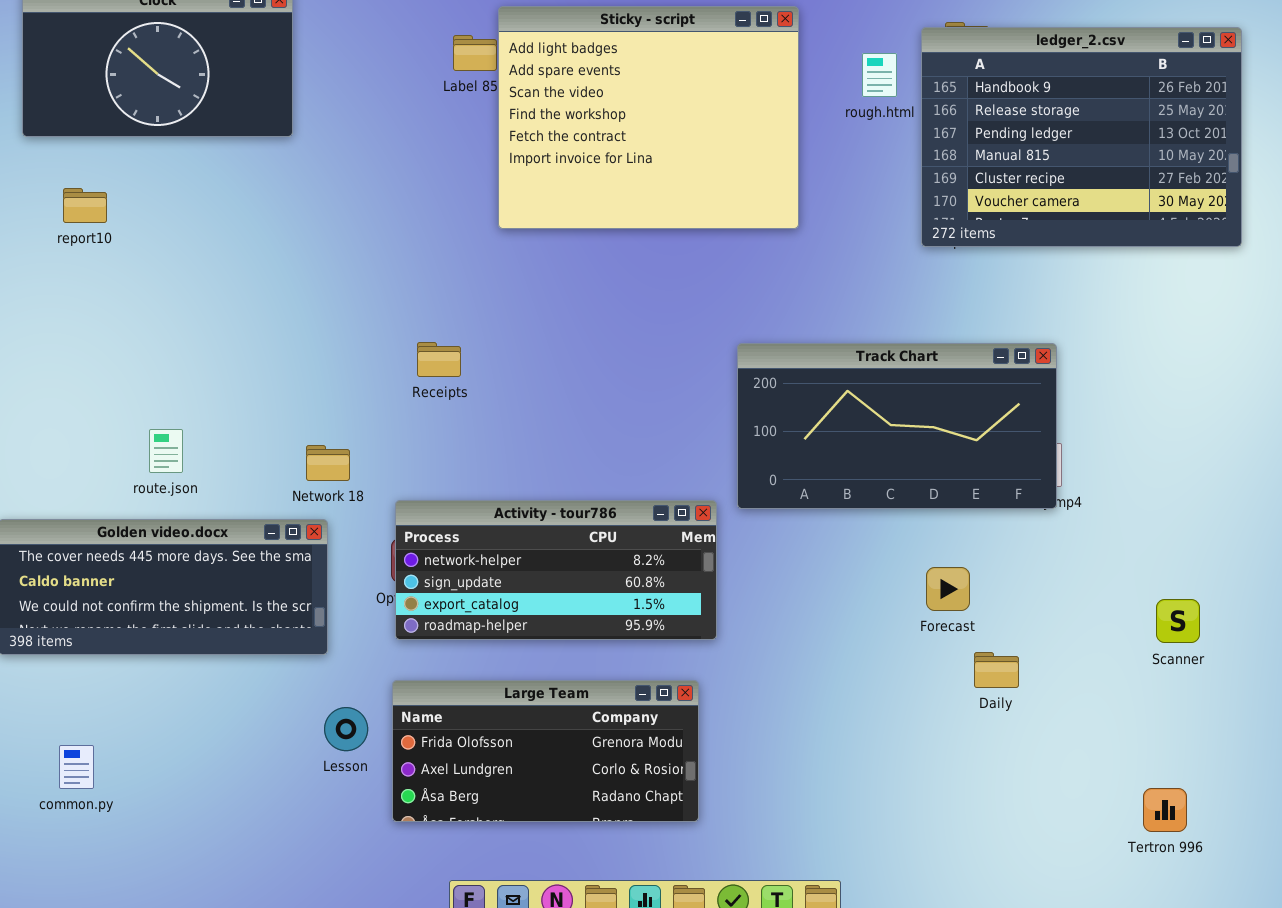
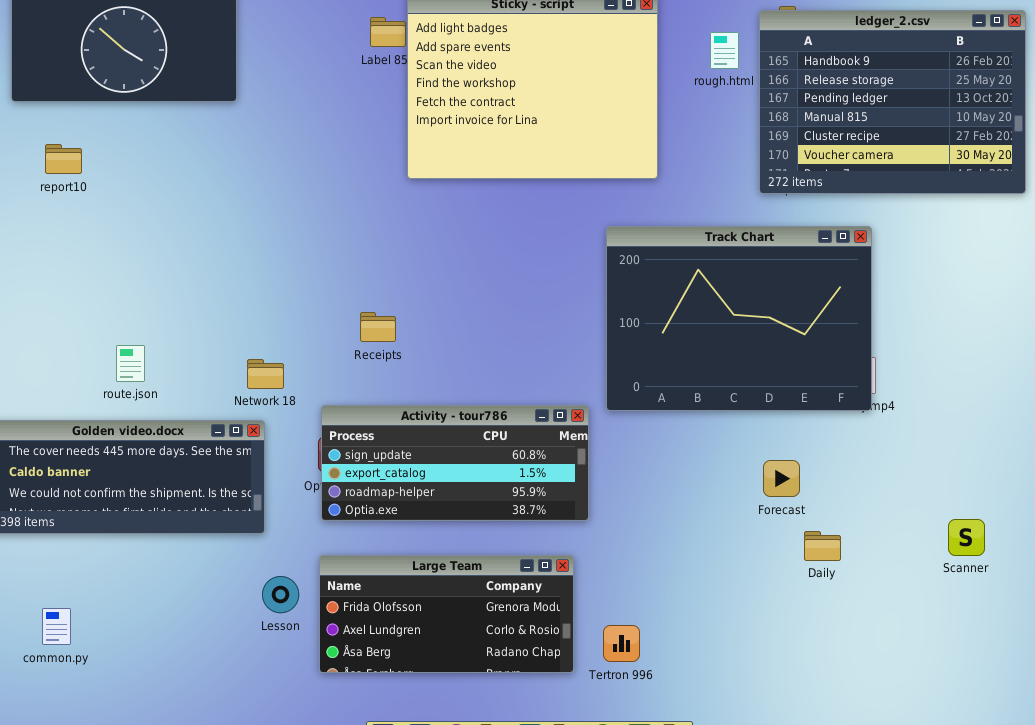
Receipts: [417,342,461,377] -> [360,312,396,342], moved
Track Chart: [737,343,1057,509] -> [606,226,872,411], resized
Activity - tour786: [395,500,717,640] -> [321,405,589,521], scrolled down 1 row
Scanner: [1156,599,1200,643] -> [948,519,985,556], moved
Tertron 996: [1143,788,1187,832] -> [603,625,640,662], moved

